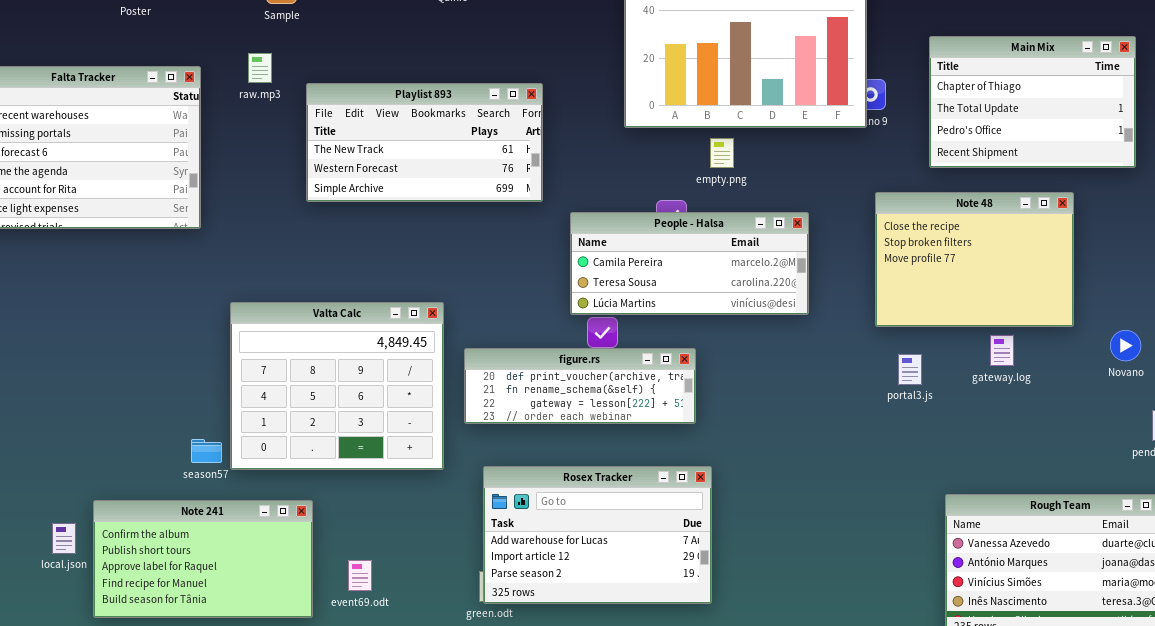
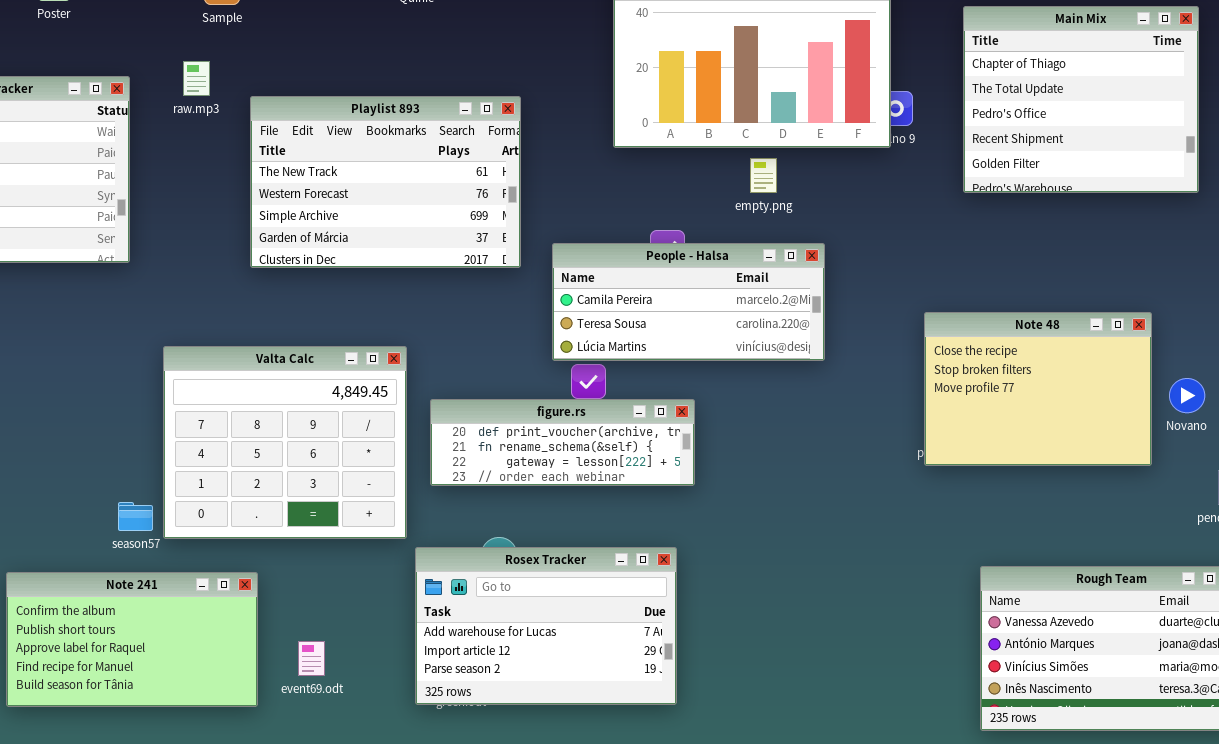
Main Mix: [929,36,1136,168] -> [963,6,1199,193], resized
Playlist 893: [306,83,543,202] -> [250,96,521,268], resized
empty.png: [710,138,734,168] -> [750,158,777,193], moved
Note 48: [875,192,1074,327] -> [924,312,1152,466], moved
Rosex Tracker: [483,466,712,604] -> [415,547,677,705], moved

